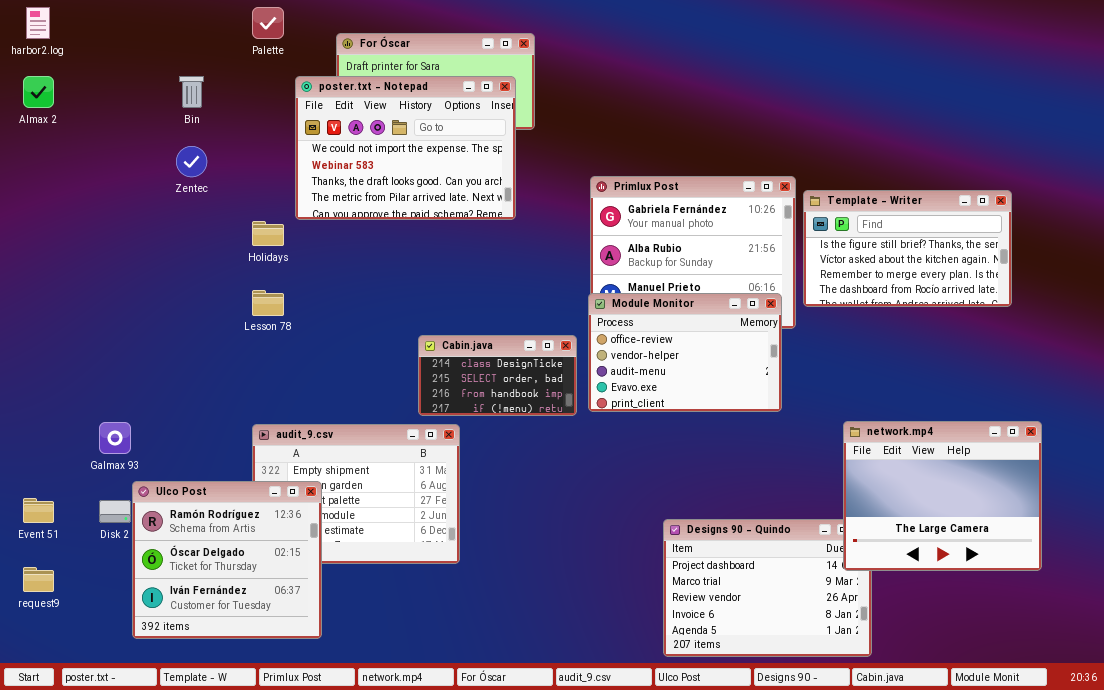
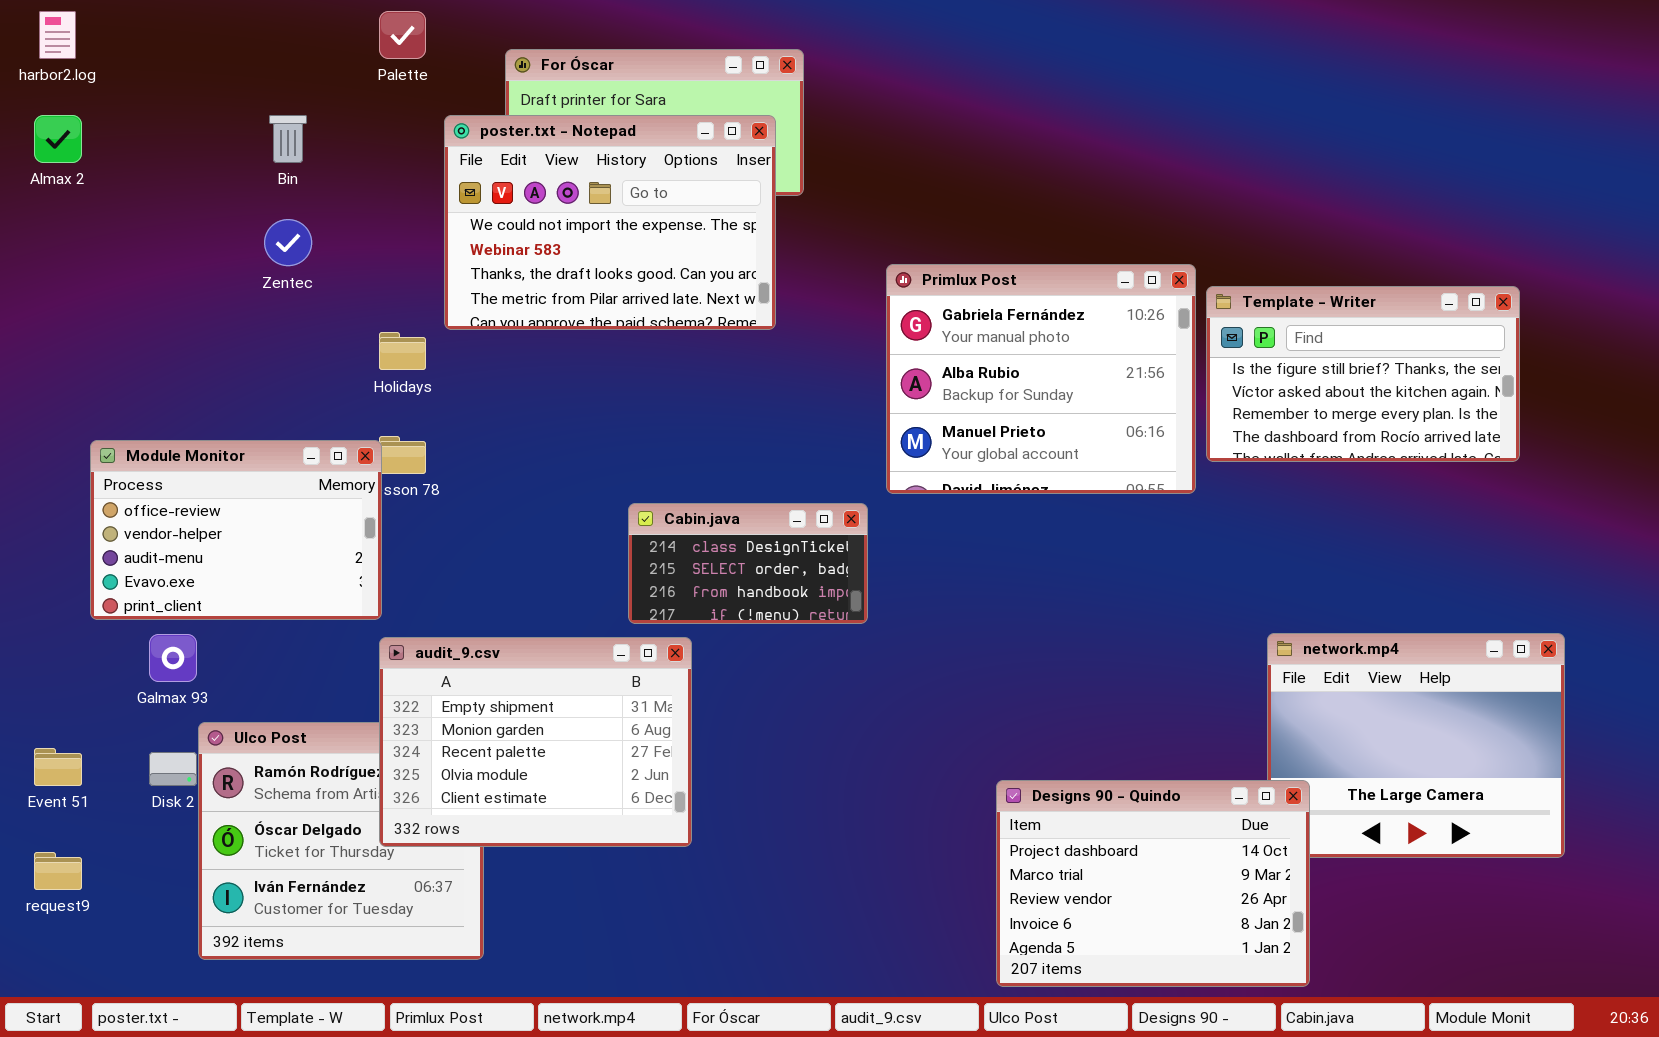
Module Monitor: [588,293,782,412] -> [90,440,382,620], moved
audit_9.csv: [252,424,460,564] -> [379,637,692,847], raised
Designs 90 - Quindo: [663,519,872,657] -> [996,780,1310,987], raised

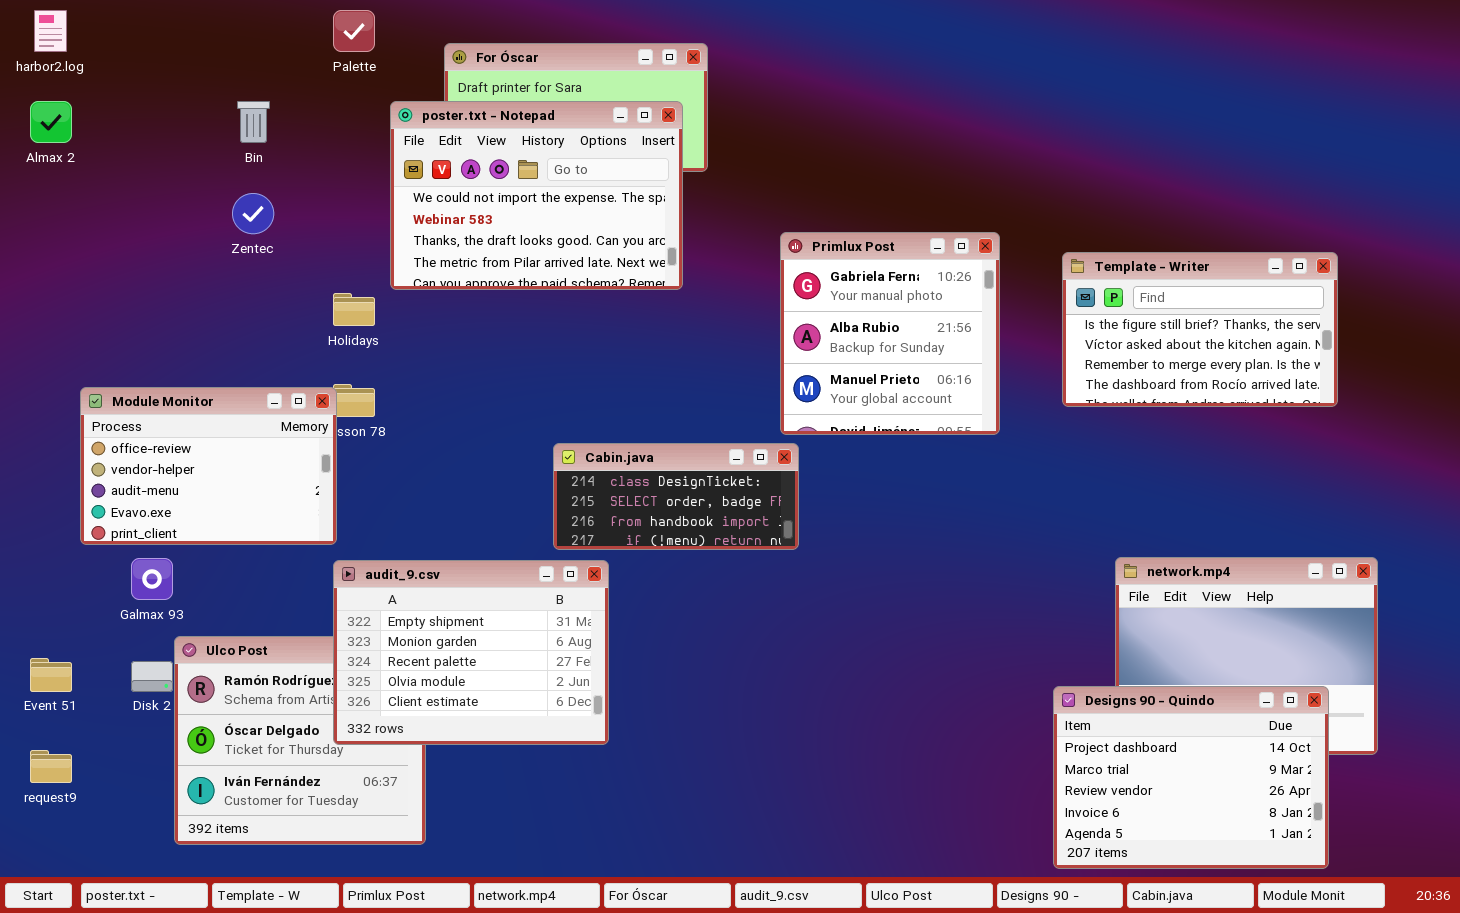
Primlux Post: [886,264,1196,494] -> [780,232,1000,435], resized
Cabin.java: [628,503,868,624] -> [553,443,799,550], resized
Designs 90 - Quindo: [996,780,1310,987] -> [1053,686,1329,869], moved

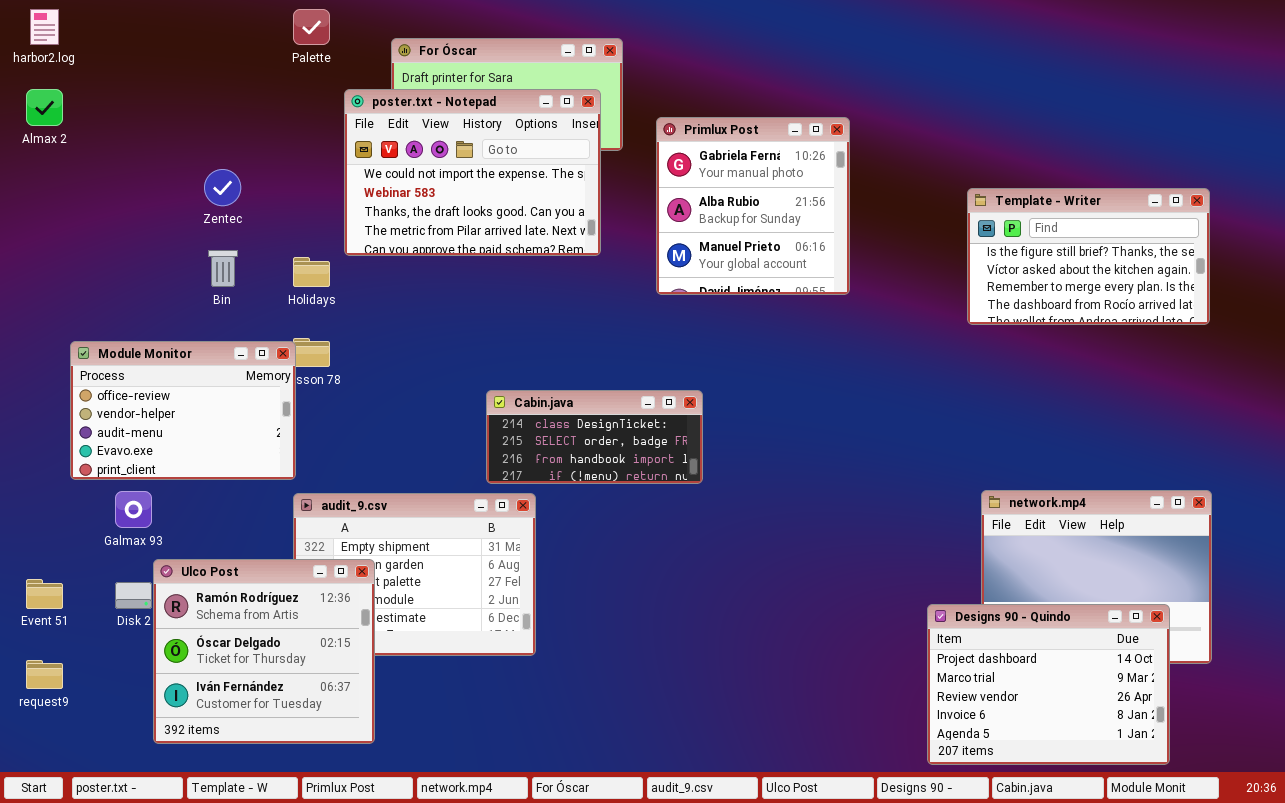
Bin: [237,101,270,143] -> [208,250,238,287], moved
Primlux Post: [780,232,1000,435] -> [656,117,850,295], moved
Template - Writer: [1062,252,1338,407] -> [967,188,1210,325], moved
Ulco Post: [174,636,426,845] -> [153,559,375,744], raised

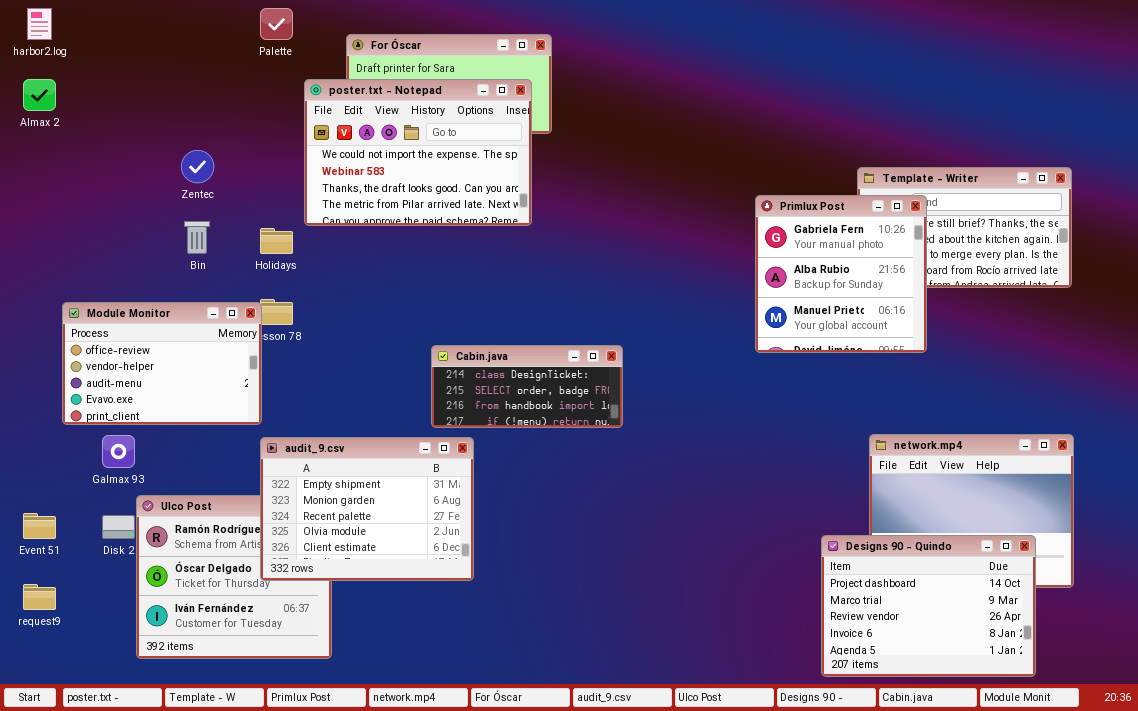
Primlux Post: [656,117,850,295] -> [755,195,927,353], moved
audit_9.csv: [293,493,536,656] -> [260,437,474,581], raised

